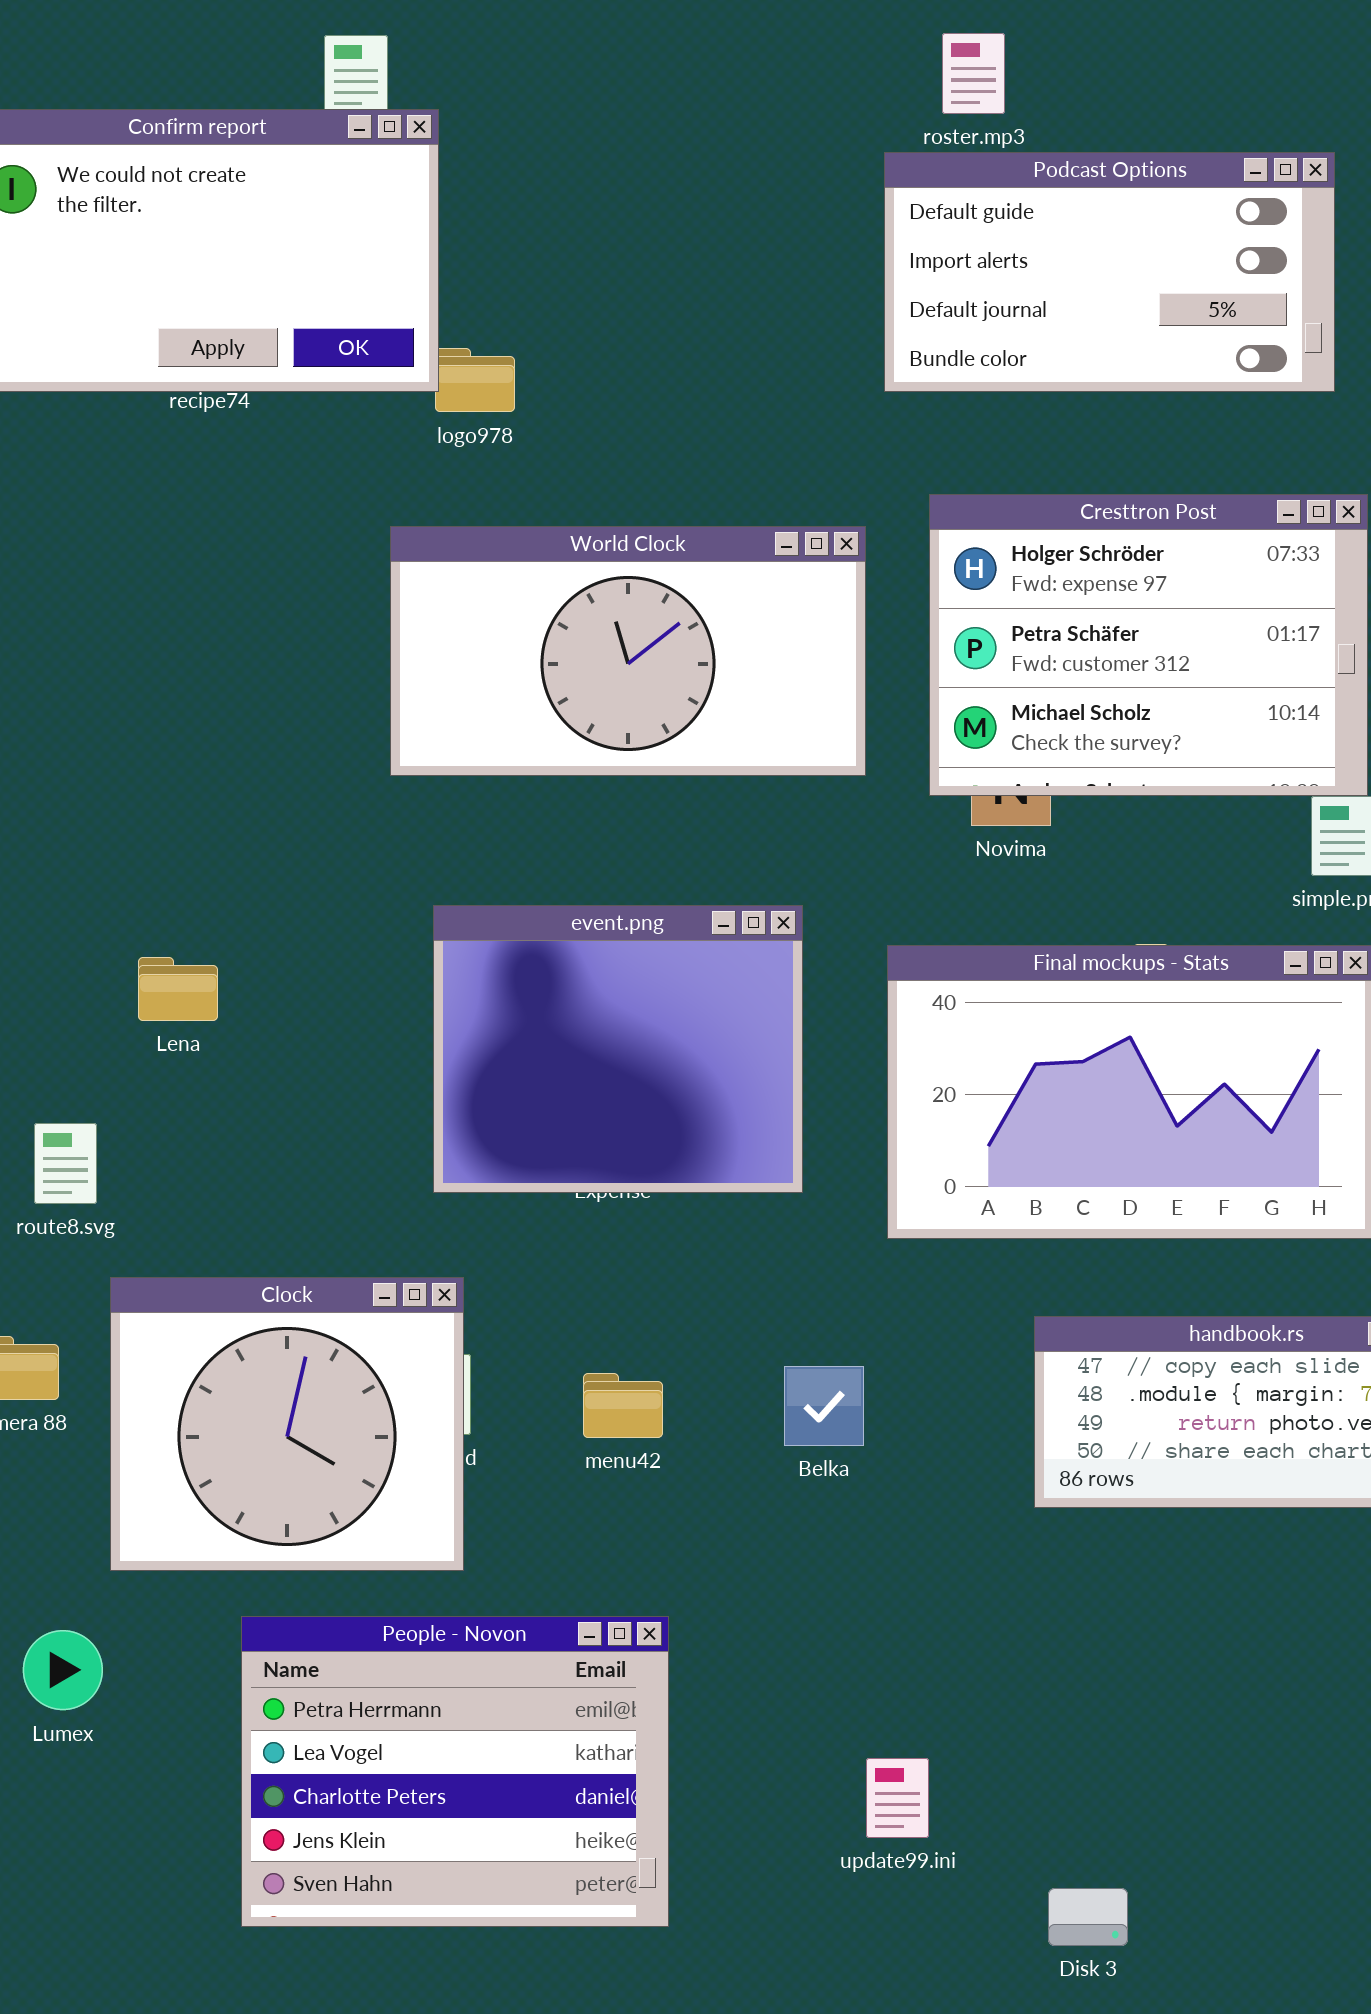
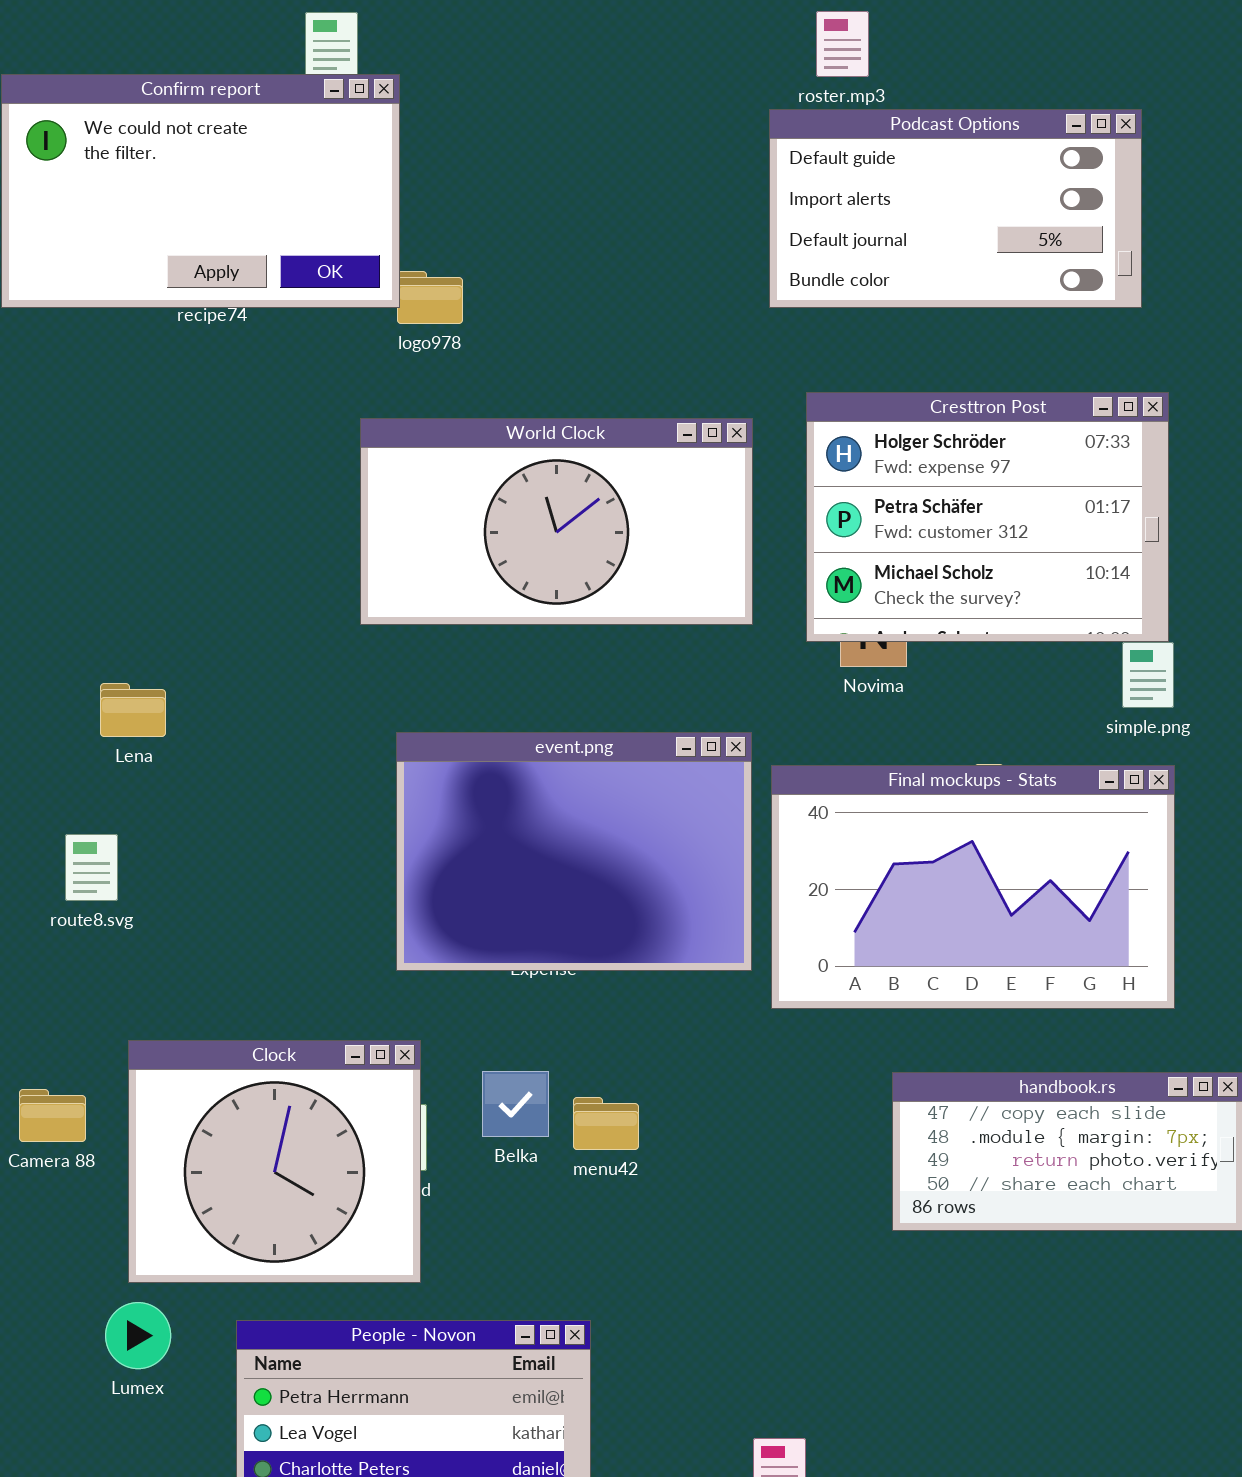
event.png: [433,905,803,1193] -> [396,732,752,971], resized
Lena: [138,957,218,1021] -> [100,683,166,737], moved
route8.svg: [34,1123,97,1204] -> [65,834,118,901], moved
Belka: [784,1366,864,1446] -> [482,1071,549,1137], moved
menu42: [583,1373,663,1438] -> [573,1097,639,1150], moved
Lumex: [23,1630,103,1710] -> [105,1302,171,1369], moved

